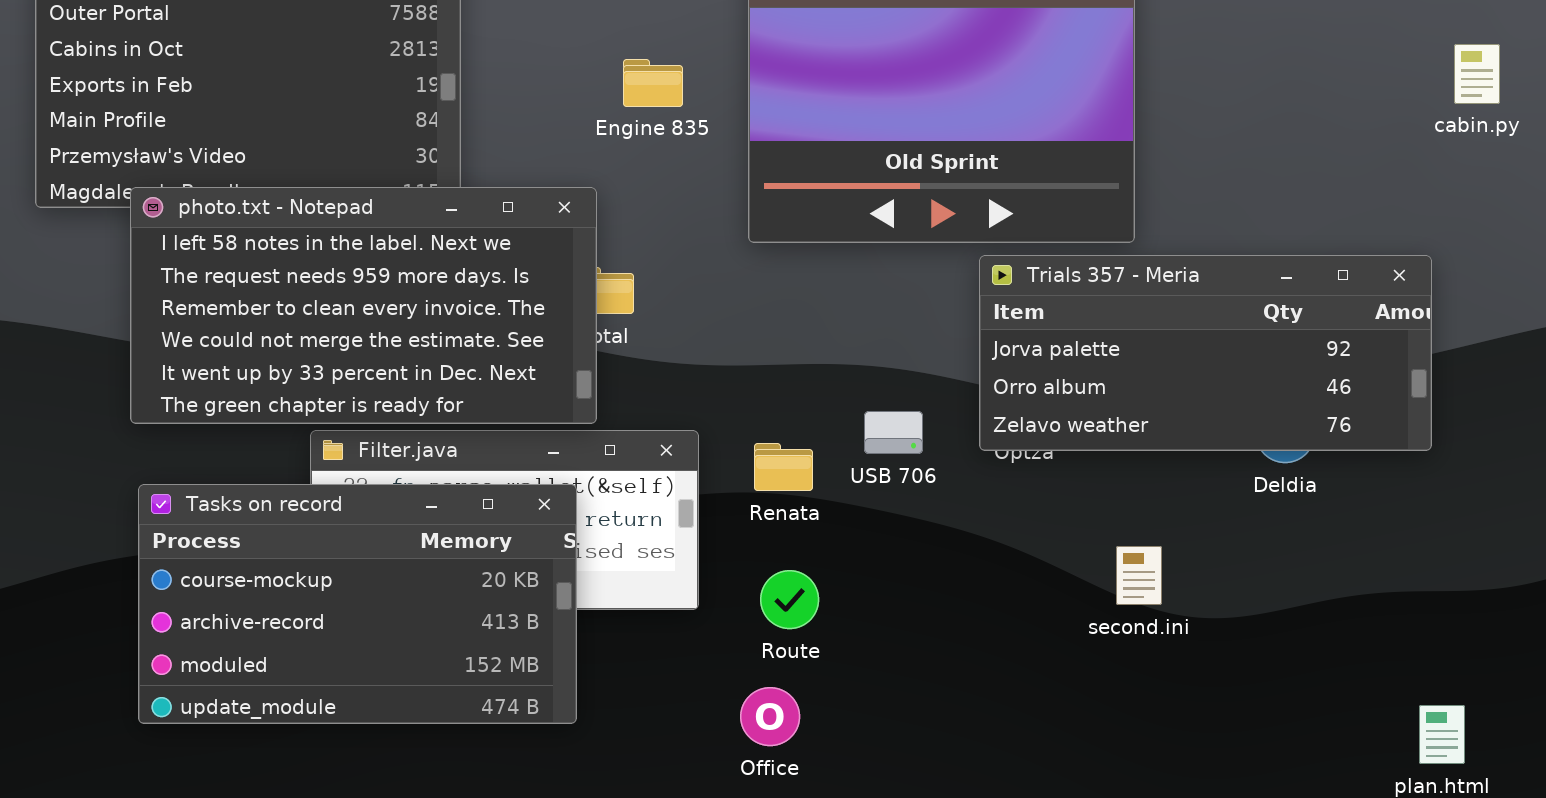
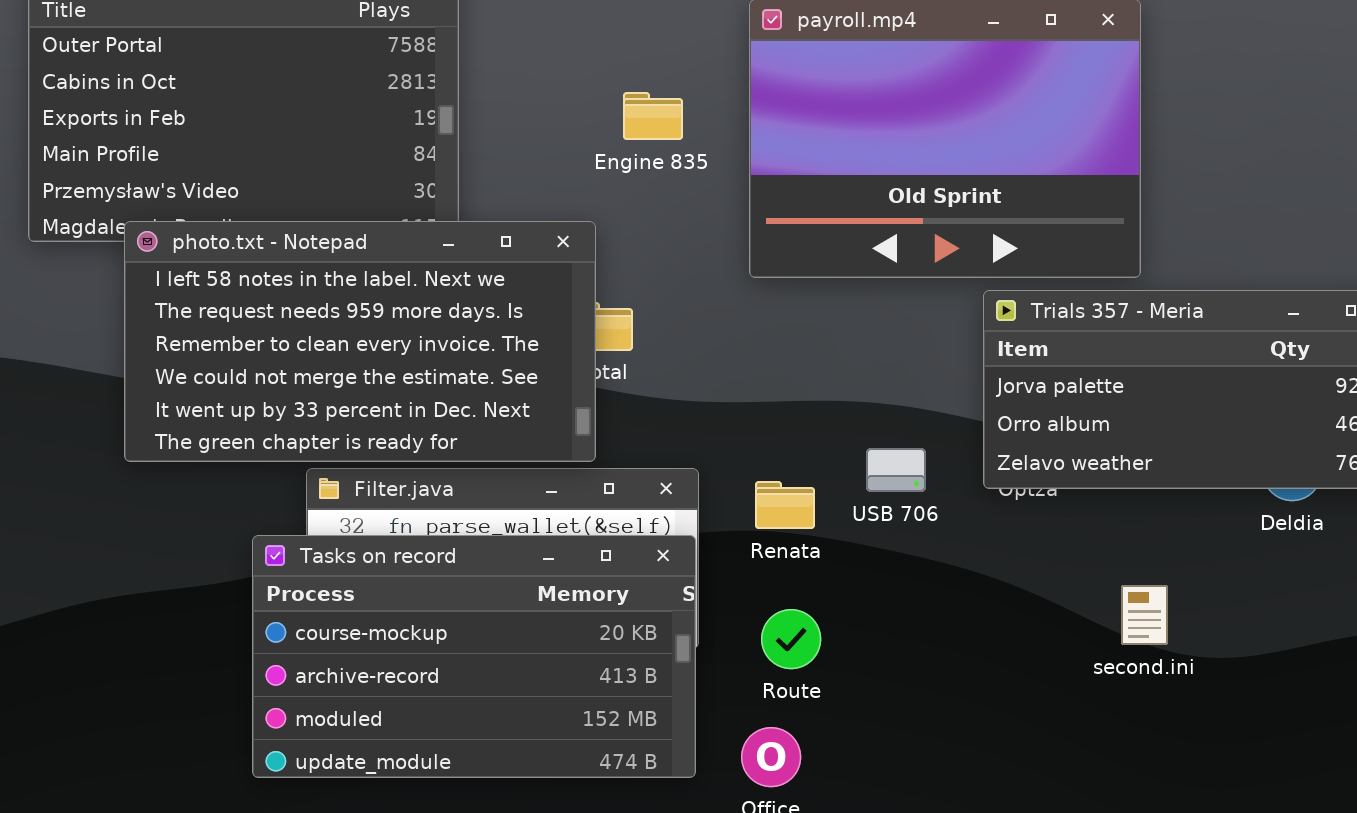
Tasks on record: [138,484,577,724] -> [252,535,696,778], moved

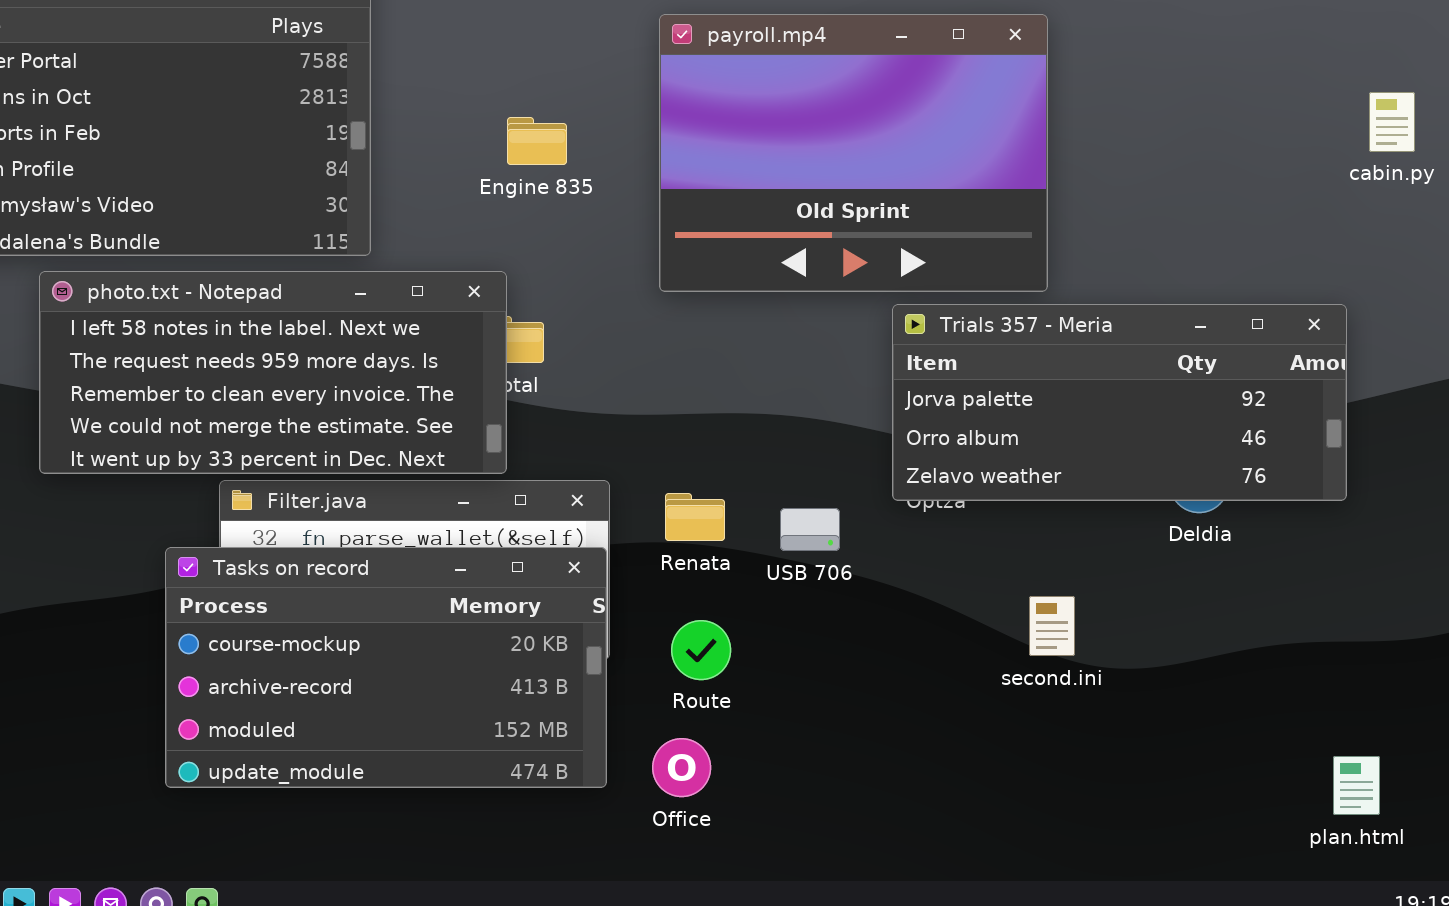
Engine 835: [623,92,683,140] -> [507,117,567,165], moved
photo.txt - Notepad: [124,221,596,462] -> [39,271,507,474], resized
USB 706: [866,448,926,492] -> [780,508,840,551], moved

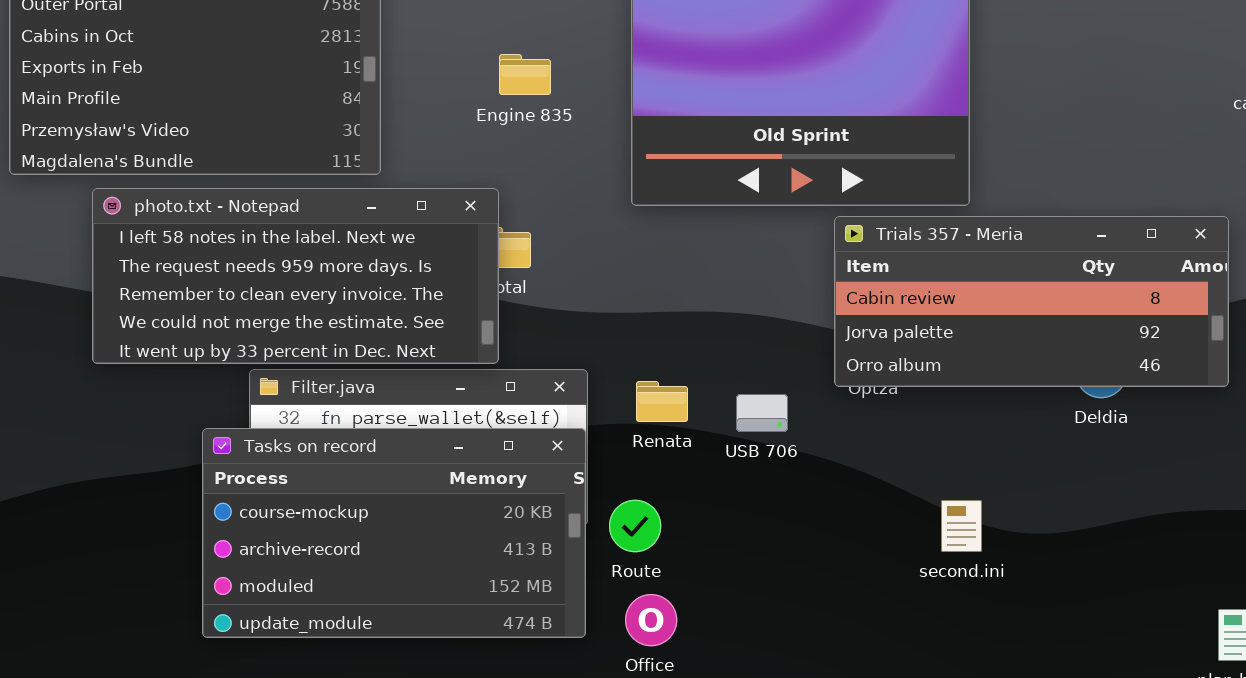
Trials 357 - Meria: [892,304,1347,501] -> [834,216,1229,387], scrolled up 1 row
second.ini: [1029,596,1075,656] -> [941,500,982,552], moved
Route: [671,620,731,680] -> [609,500,661,552], moved

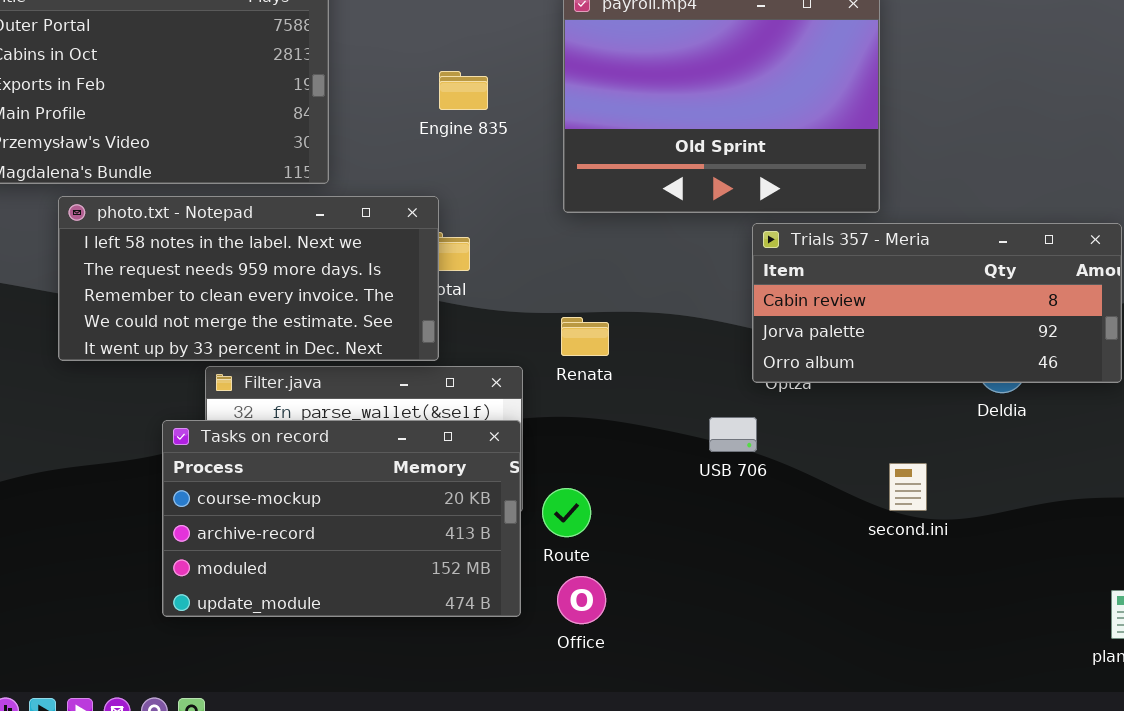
Renata: [636,381,688,422] -> [561,317,609,356], moved
USB 706: [736,394,788,432] -> [709,417,757,452], moved
second.ini: [941,500,982,552] -> [889,463,927,511], moved

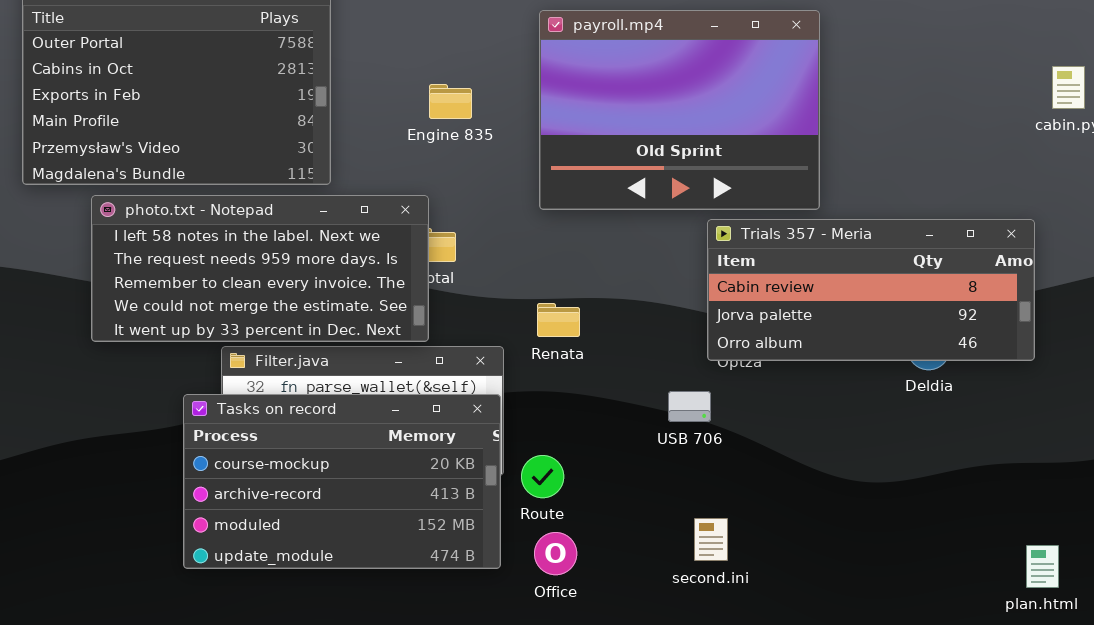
second.ini: [889,463,927,511] -> [694,518,728,561], moved

